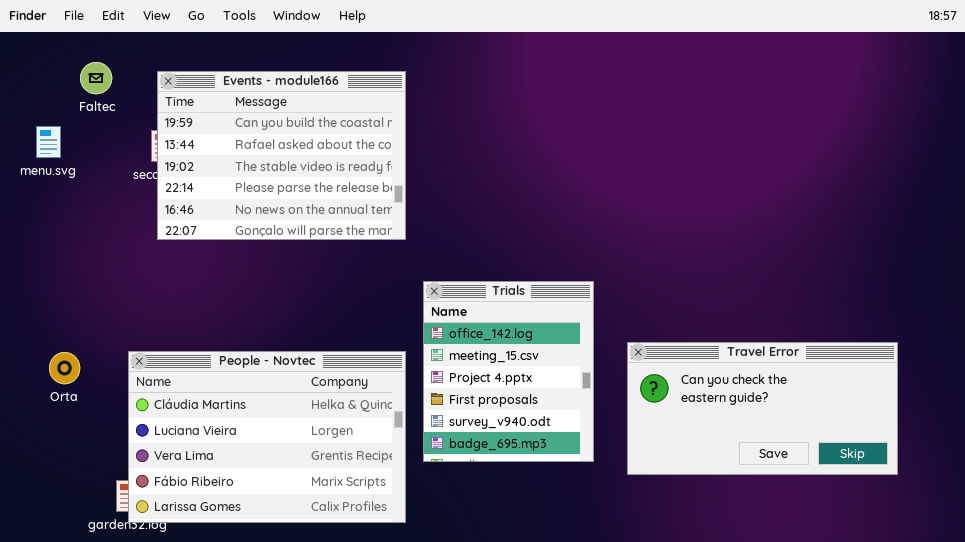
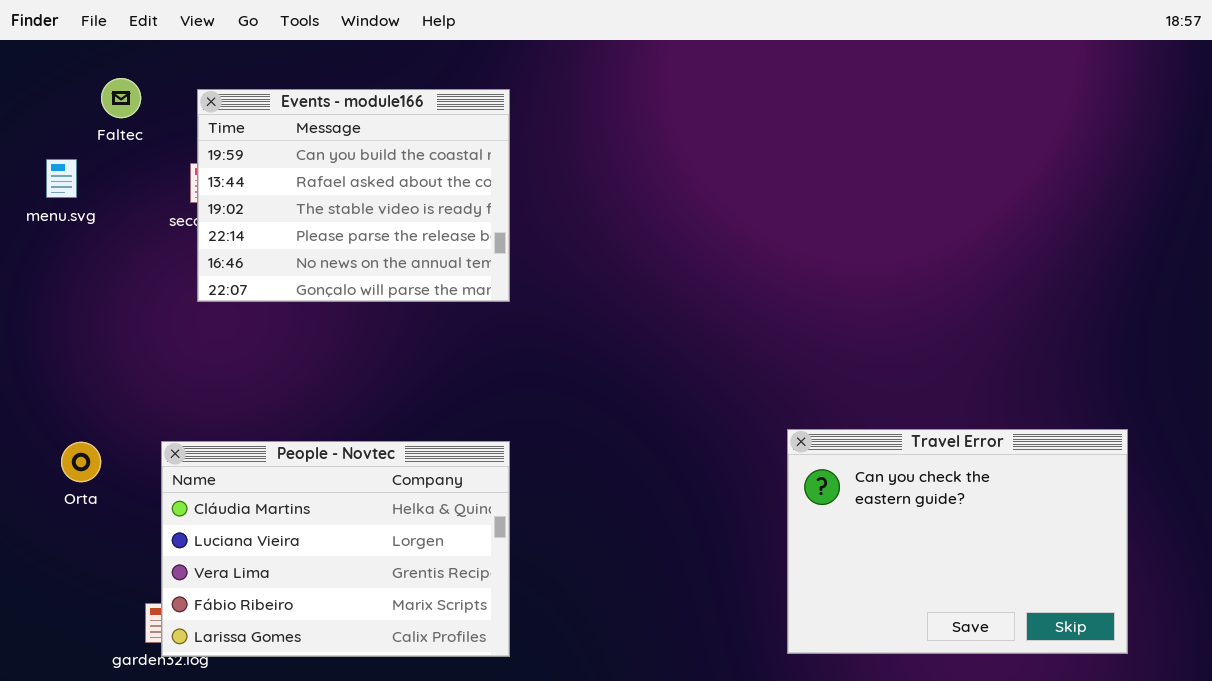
Trials: [423,281,594,462] -> none, closed
Travel Error: [627,342,898,475] -> [787,429,1128,654], resized

